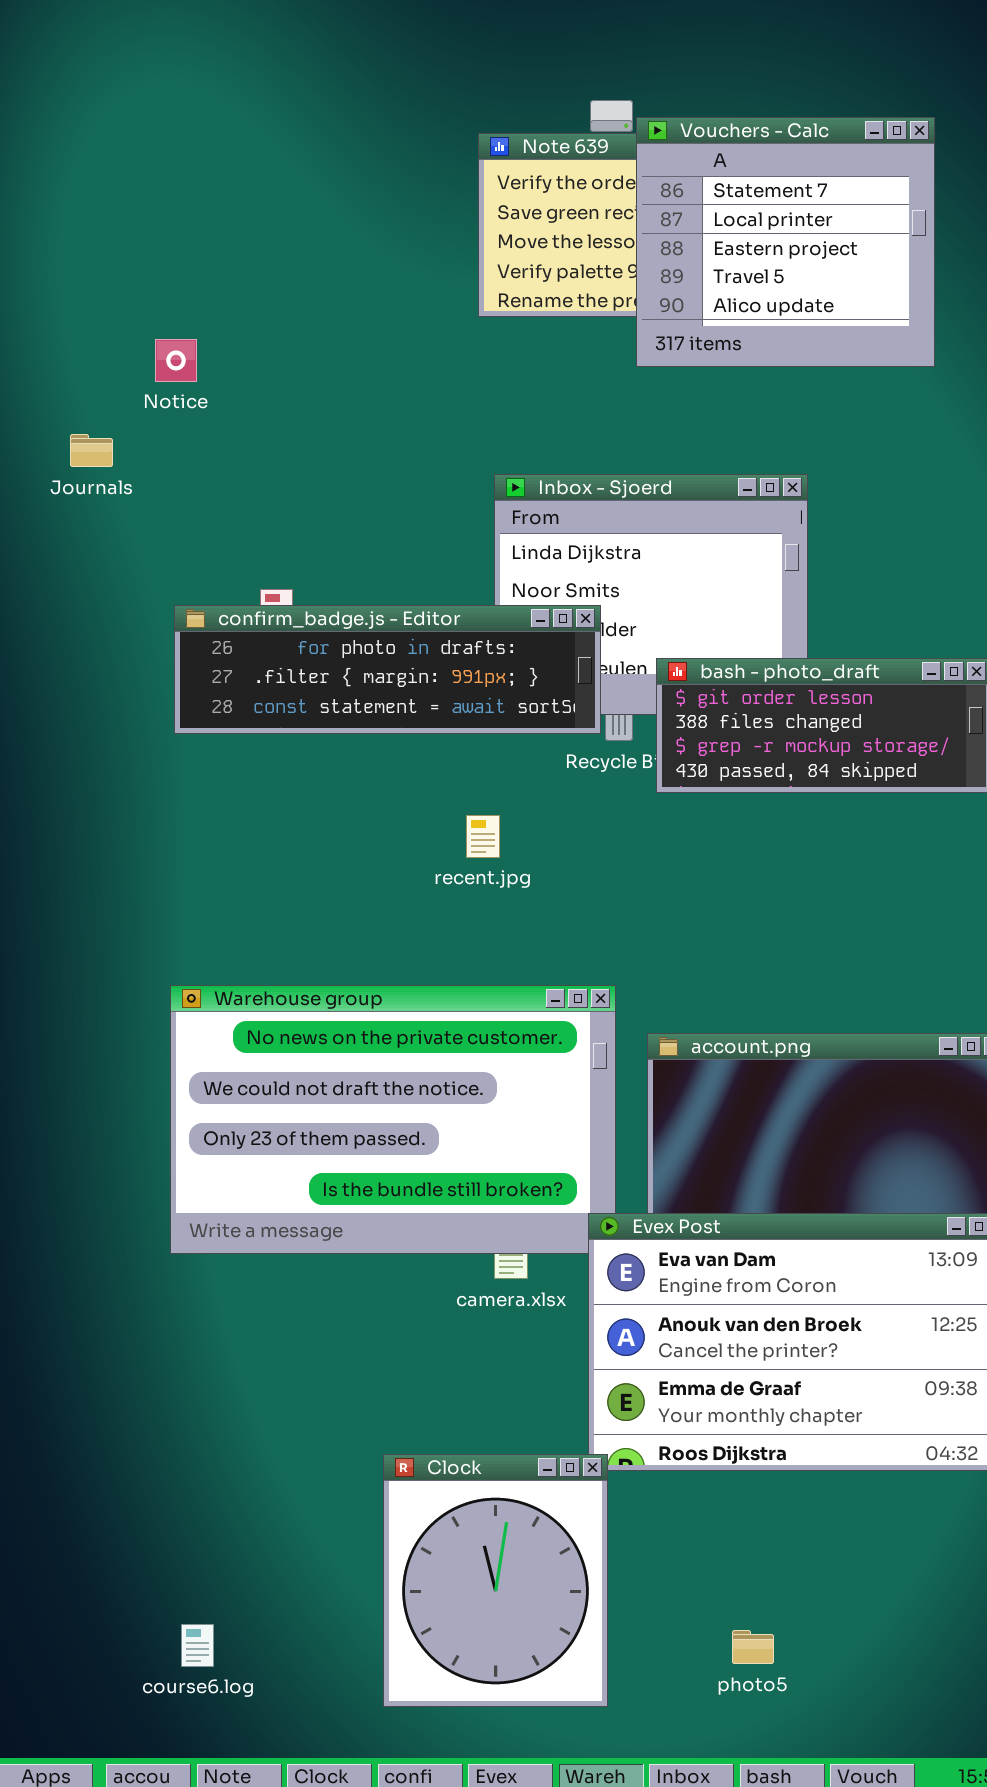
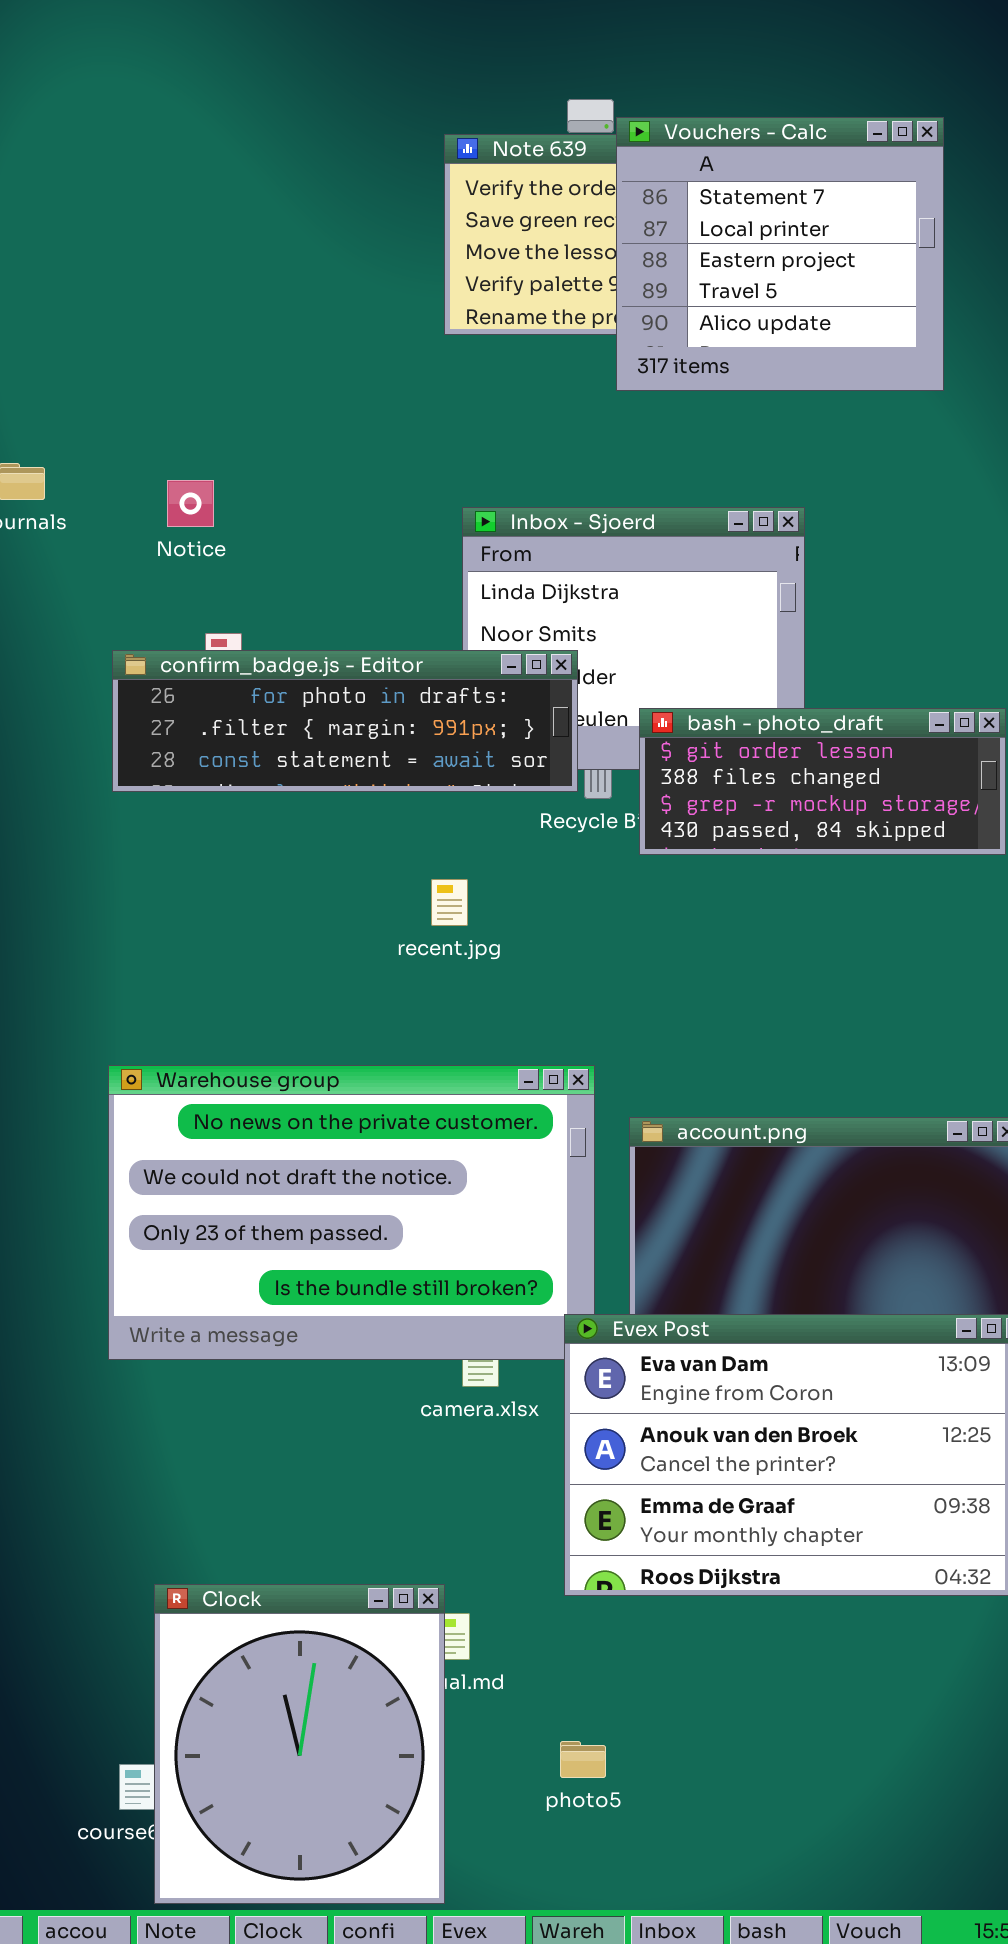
Notice: [155,339,197,382] -> [167,480,214,527], moved
Clock: [383,1454,608,1707] -> [154,1584,445,1904], moved, resized
photo5: [732,1630,774,1664] -> [560,1741,606,1778], moved

